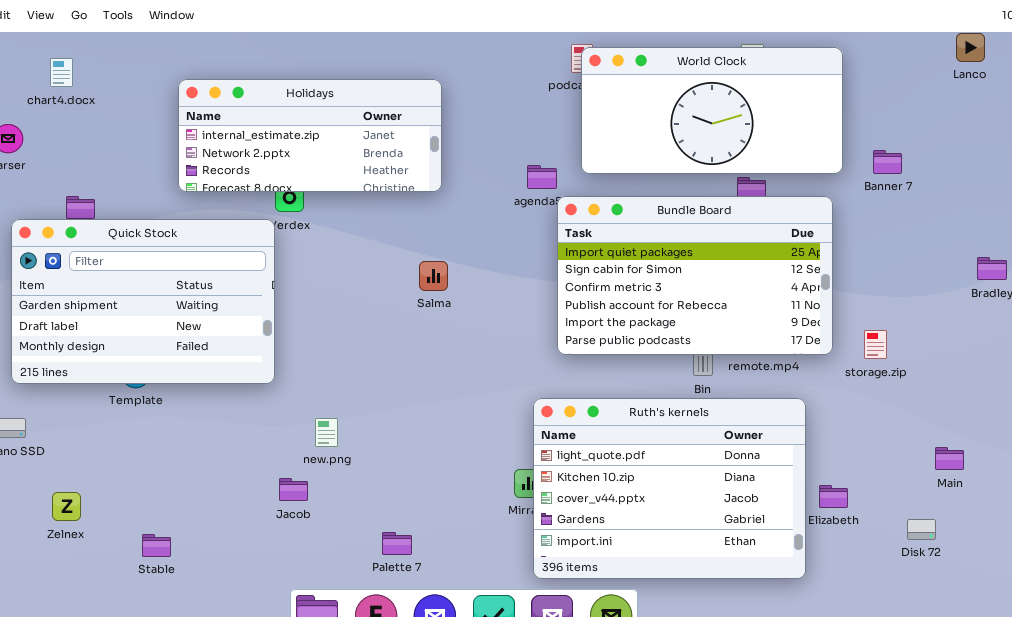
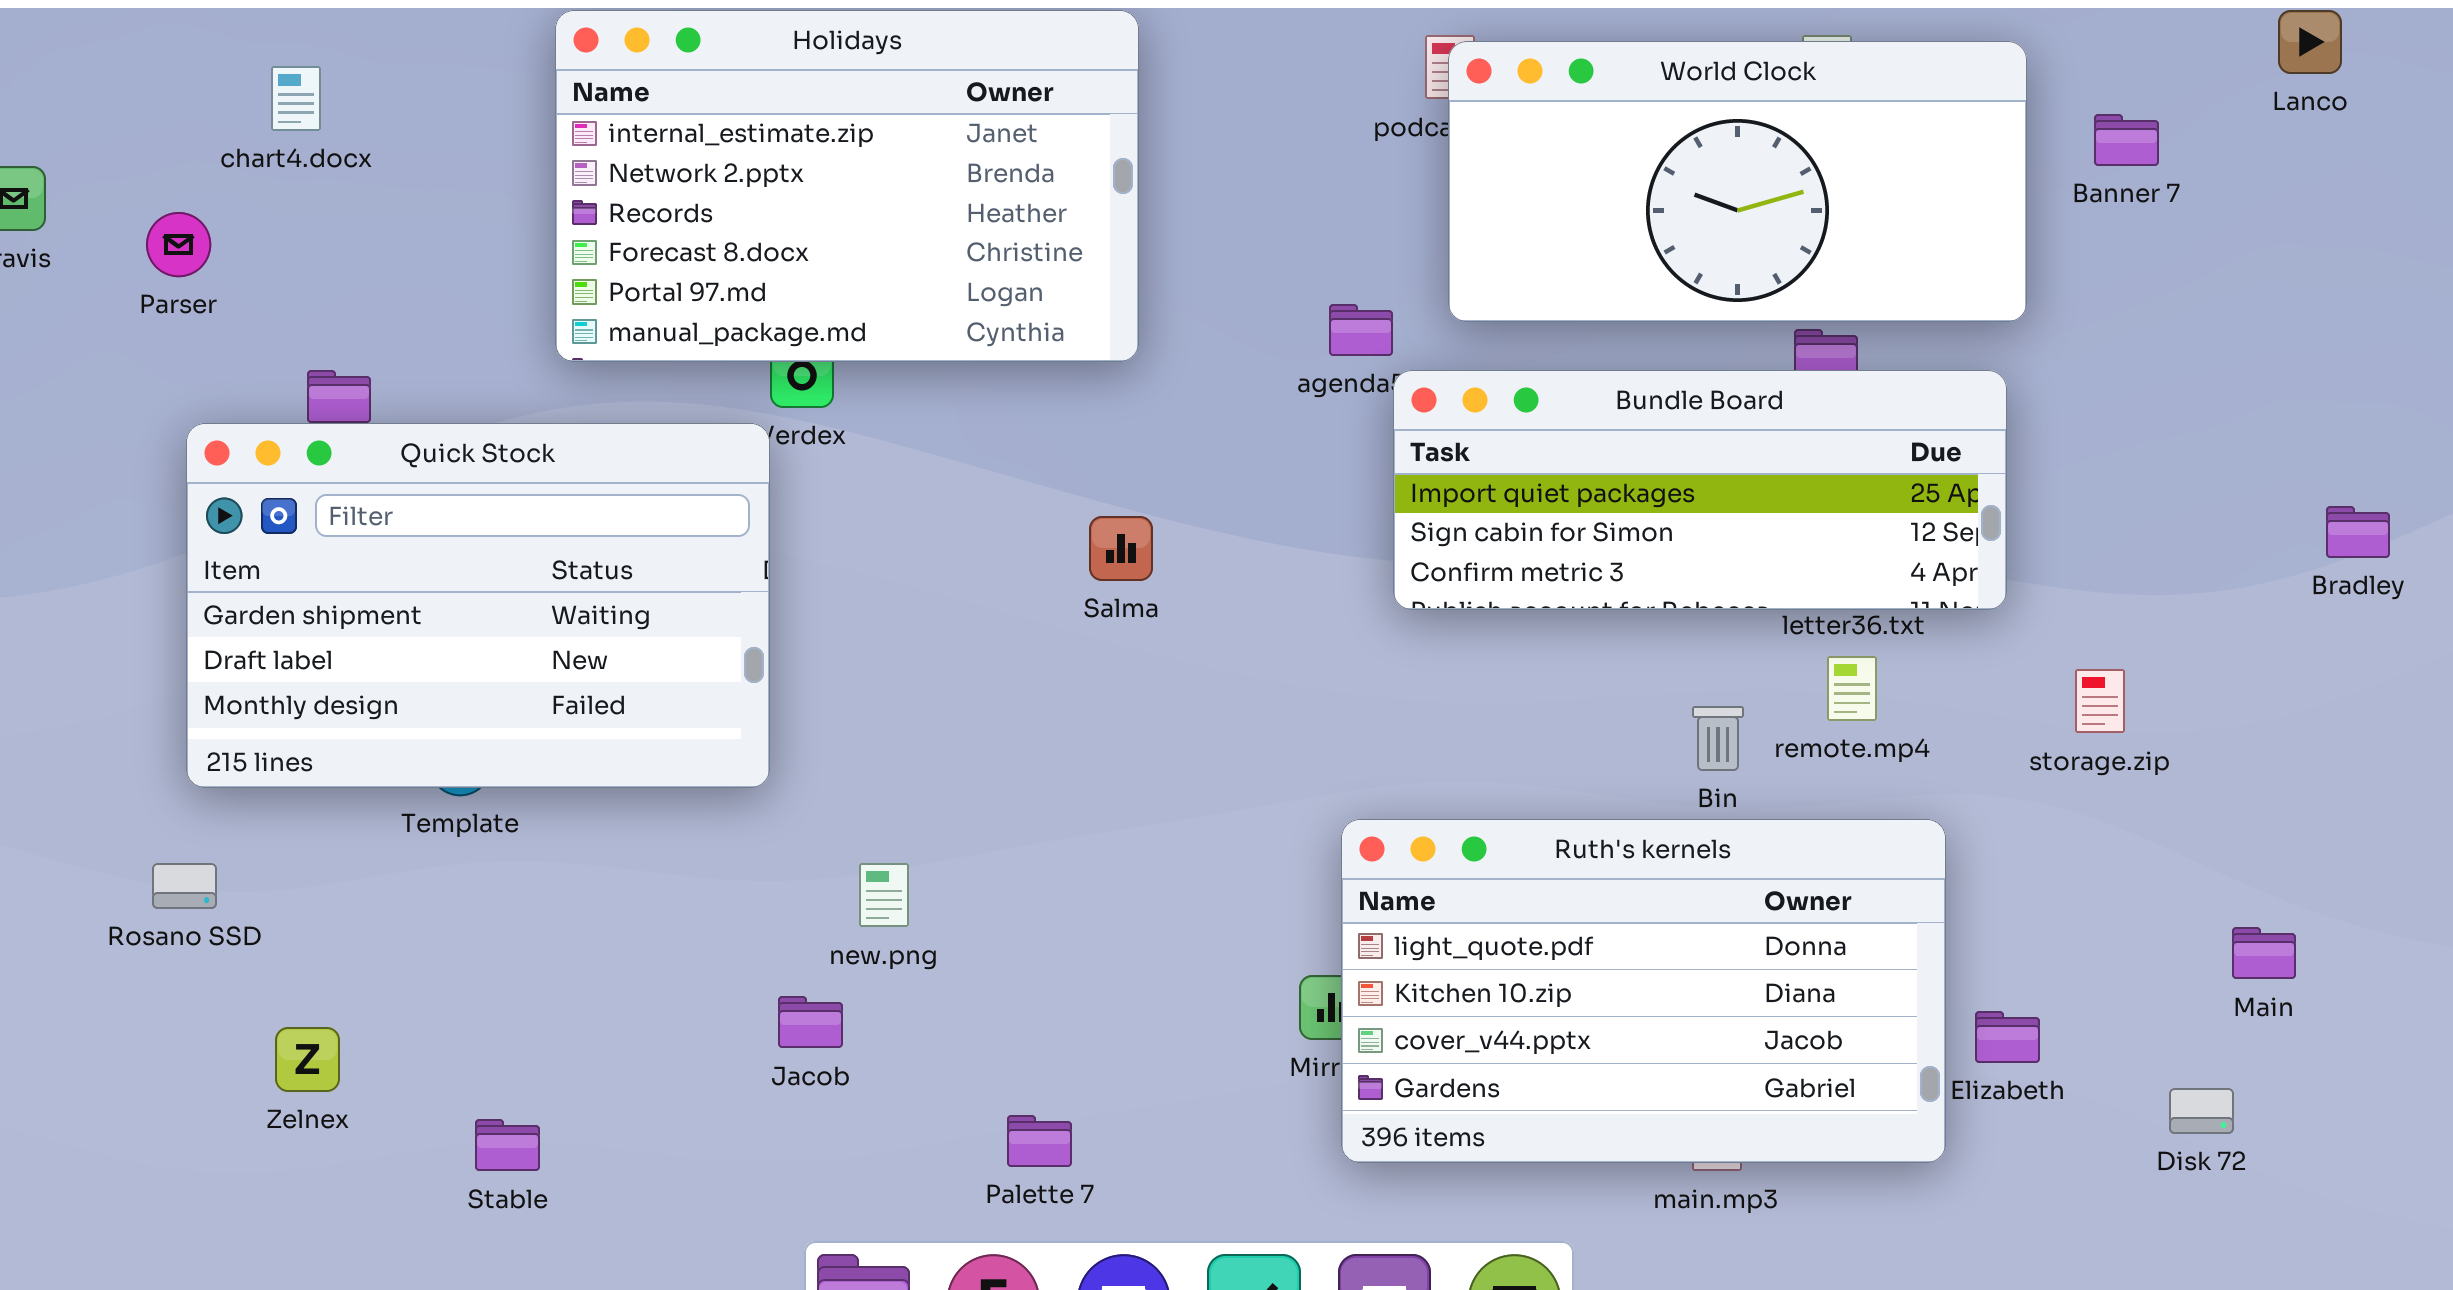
Holidays: [178,79,442,192] -> [555,10,1139,362], resized
Banner 7: [873,150,902,174] -> [2094,114,2159,166], moved
Bundle Board: [557,196,833,355] -> [1393,370,2007,610], resized
Ruth's kernels: [533,398,806,579] -> [1341,819,1946,1163], resized

